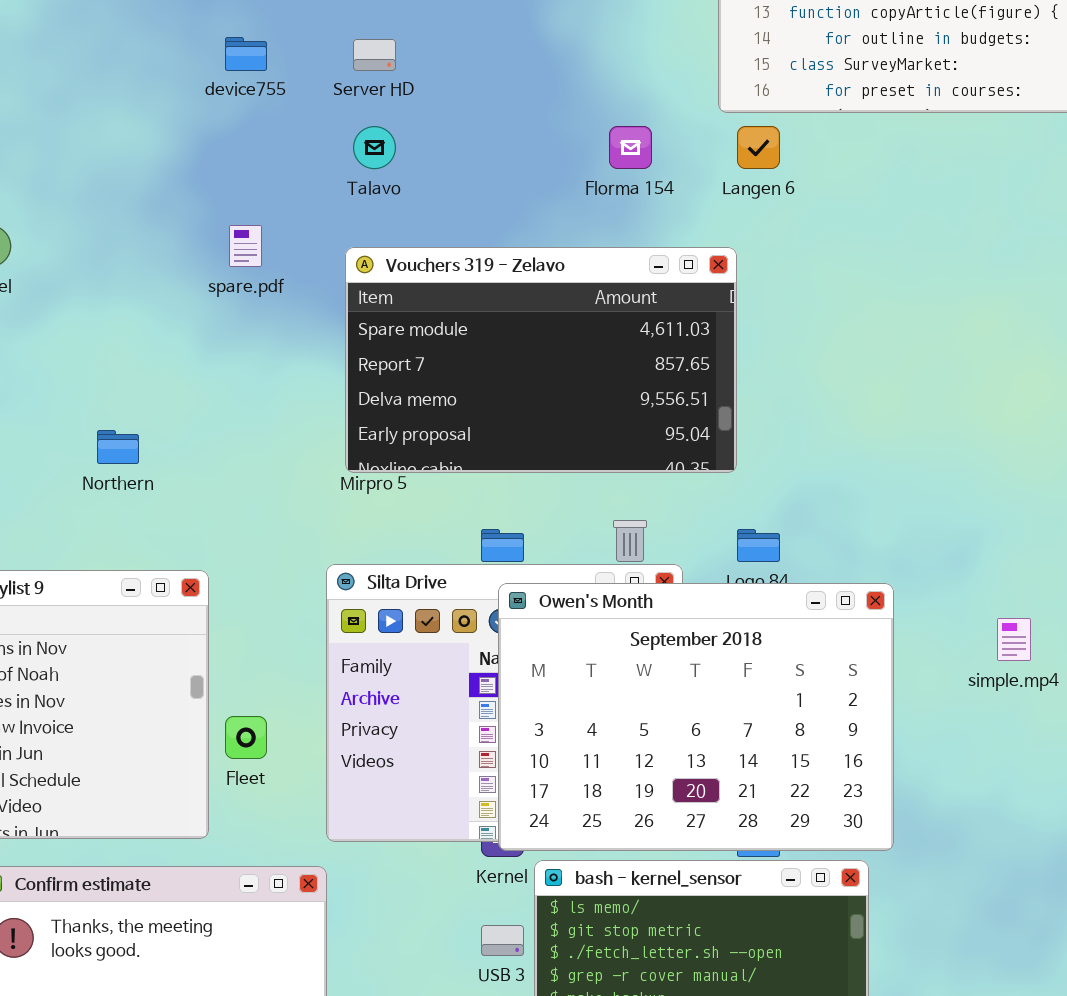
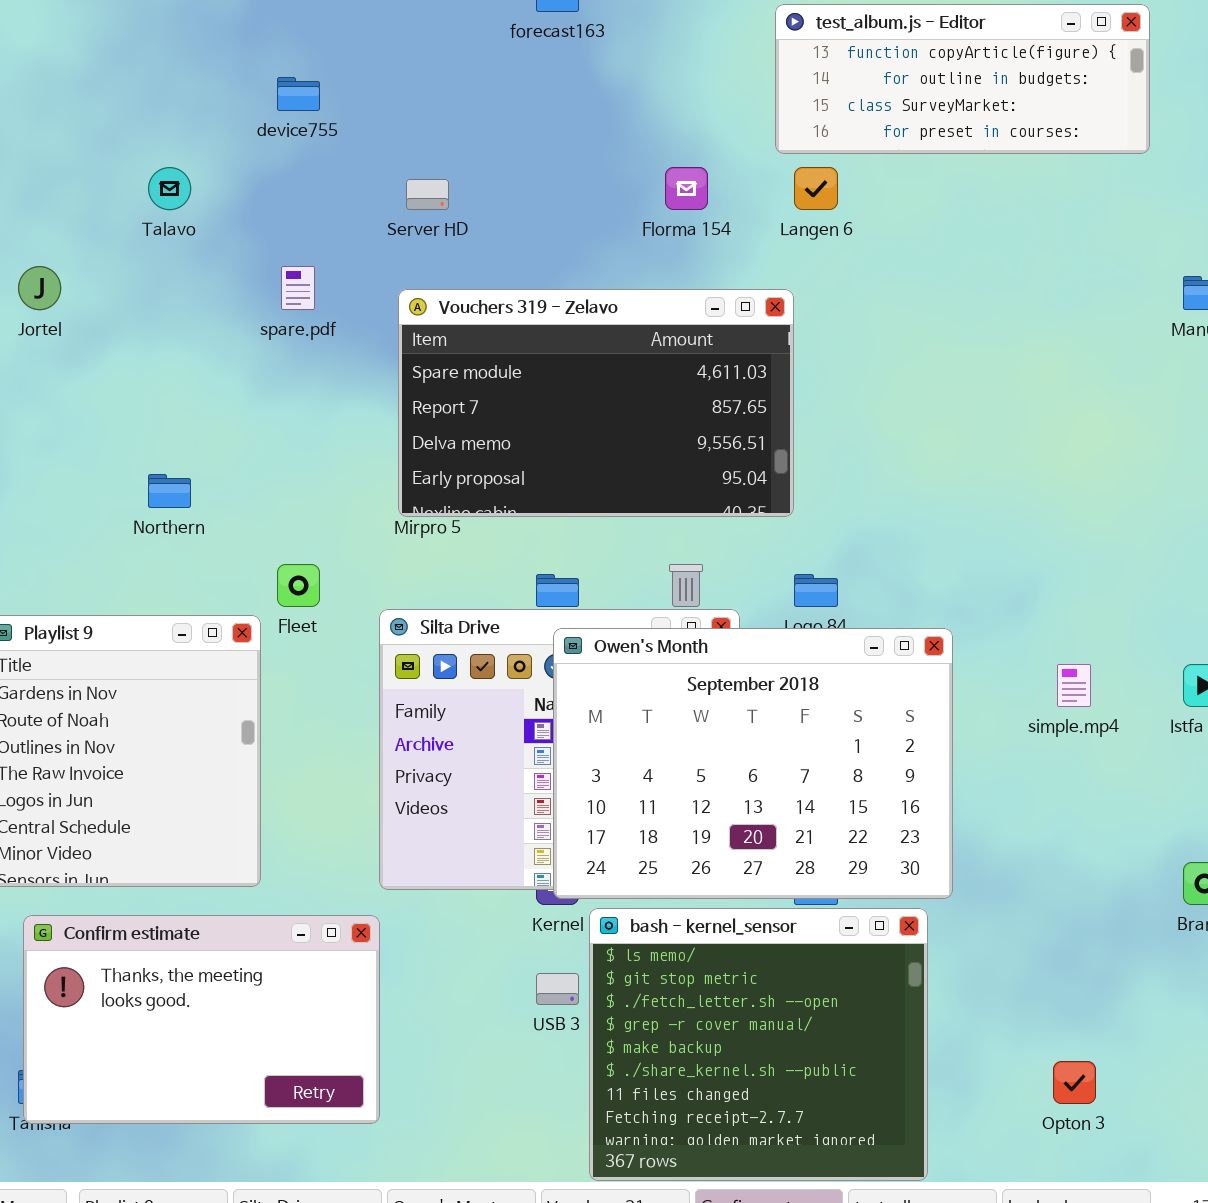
Server HD: [353,39,396,71] -> [406,179,449,210], moved
Talavo: [353,126,396,169] -> [148,167,191,210], moved
Fleet: [225,716,267,759] -> [277,564,320,607], moved

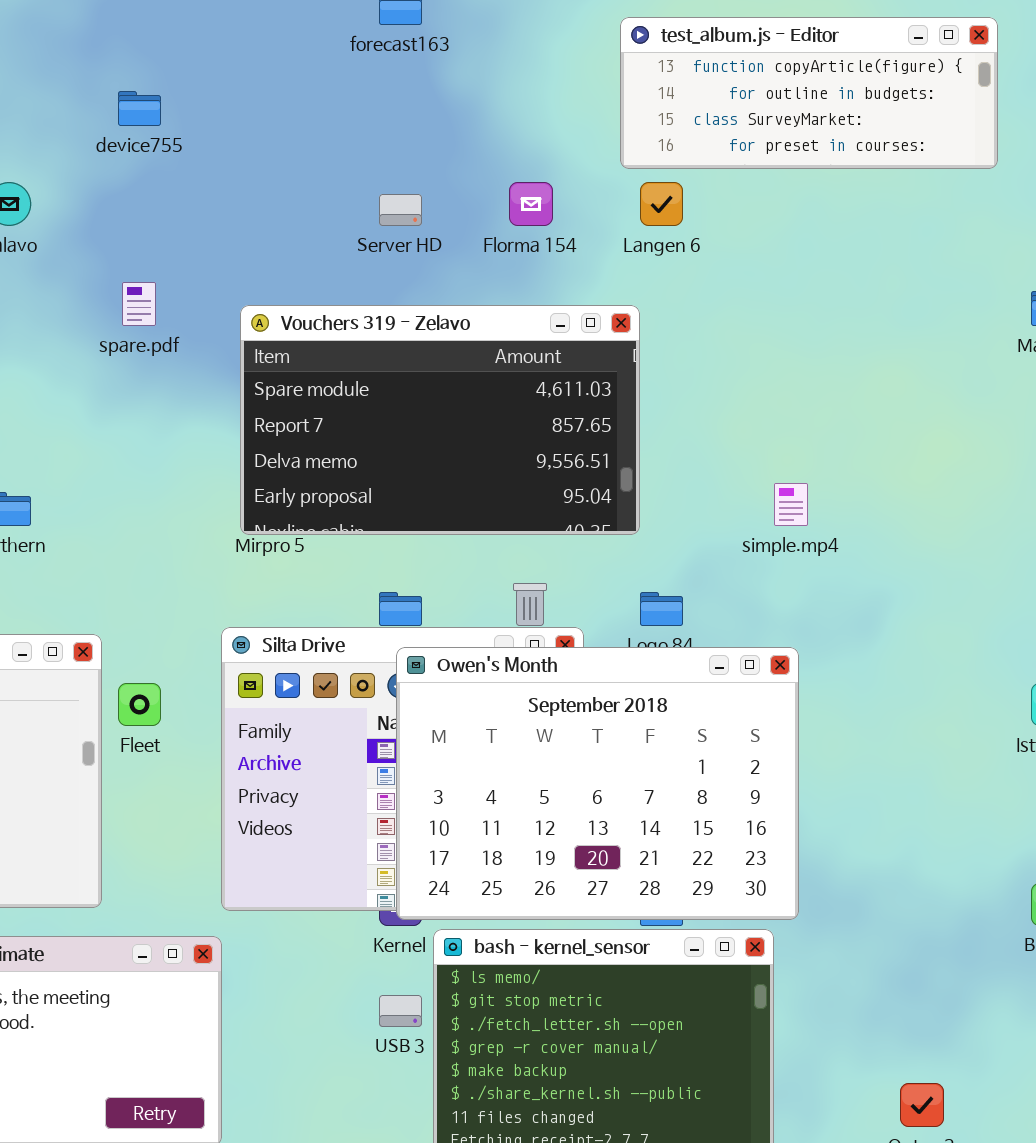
Server HD: [406,179,449,210] -> [379,194,422,226], moved
Fleet: [277,564,320,607] -> [118,683,161,726], moved
simple.mp4: [1057,664,1091,707] -> [774,483,808,526], moved

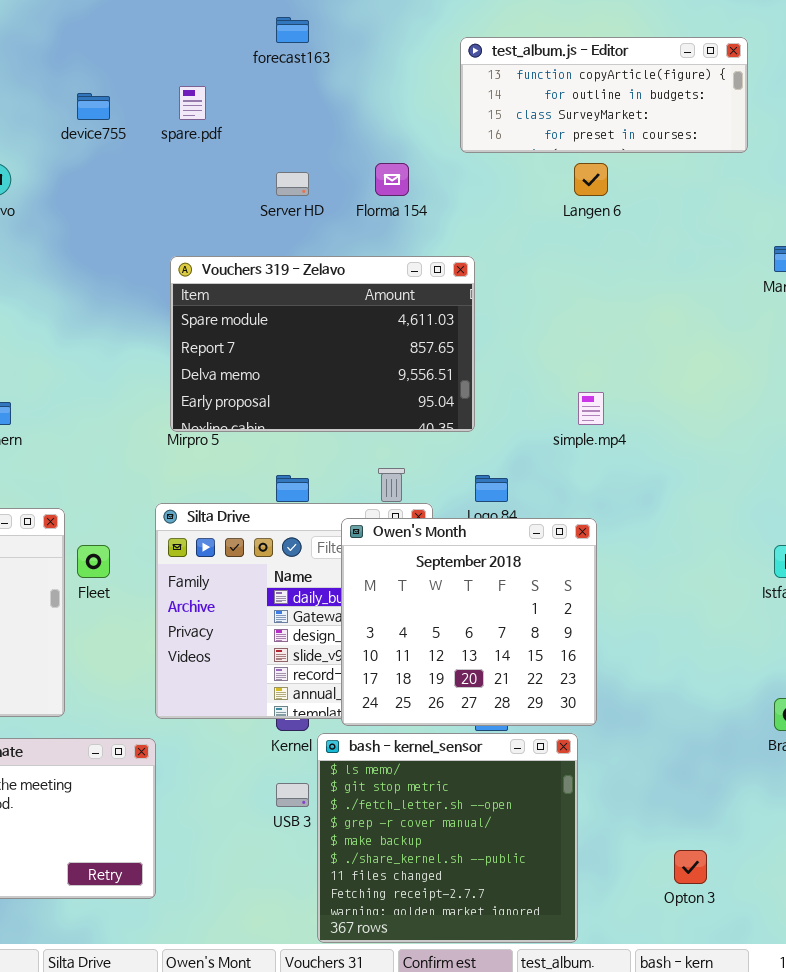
Langen 6: [640,182,683,226] -> [574,163,608,196], moved
spare.pdf: [122,282,156,326] -> [179,86,206,120], moved
Owen's Month: [396,647,799,920] -> [341,518,597,726], resized

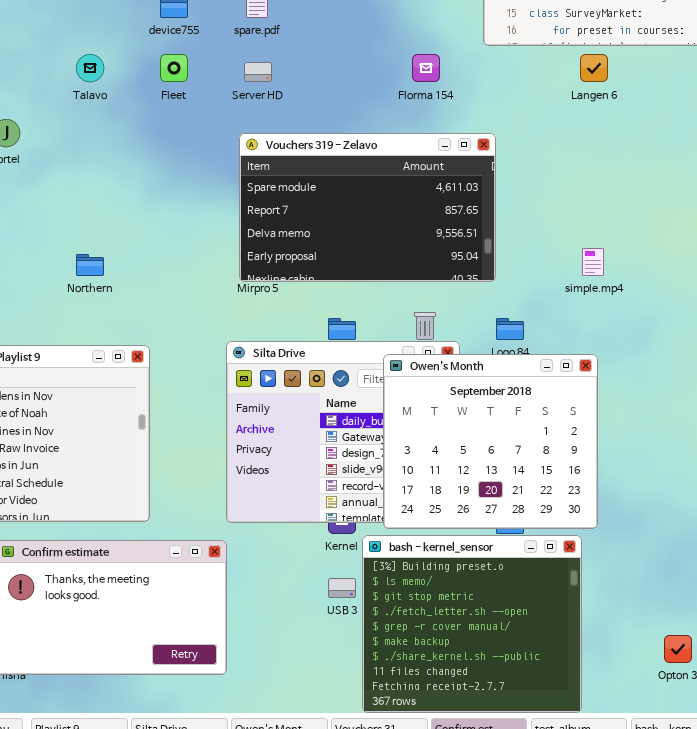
Server HD: [276,172,309,196] -> [244,62,272,82], moved
Fleet: [77,545,110,578] -> [160,54,188,82], moved
bash - kernel_sensor: [317,733,578,943] -> [362,535,582,713], scrolled up 1 row

